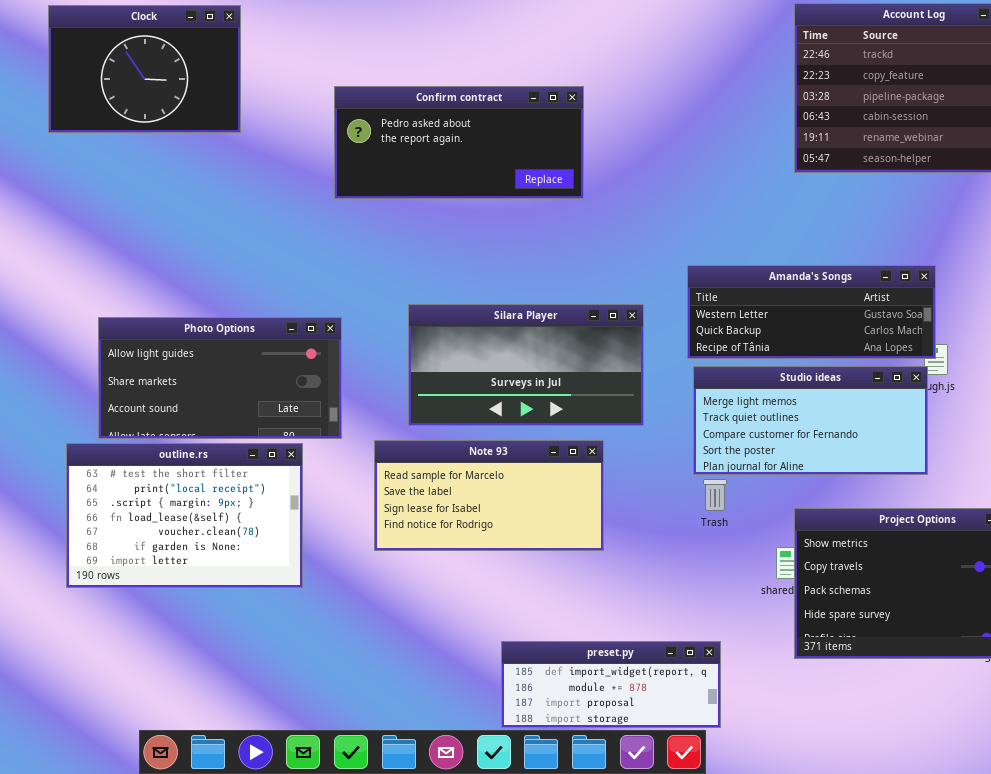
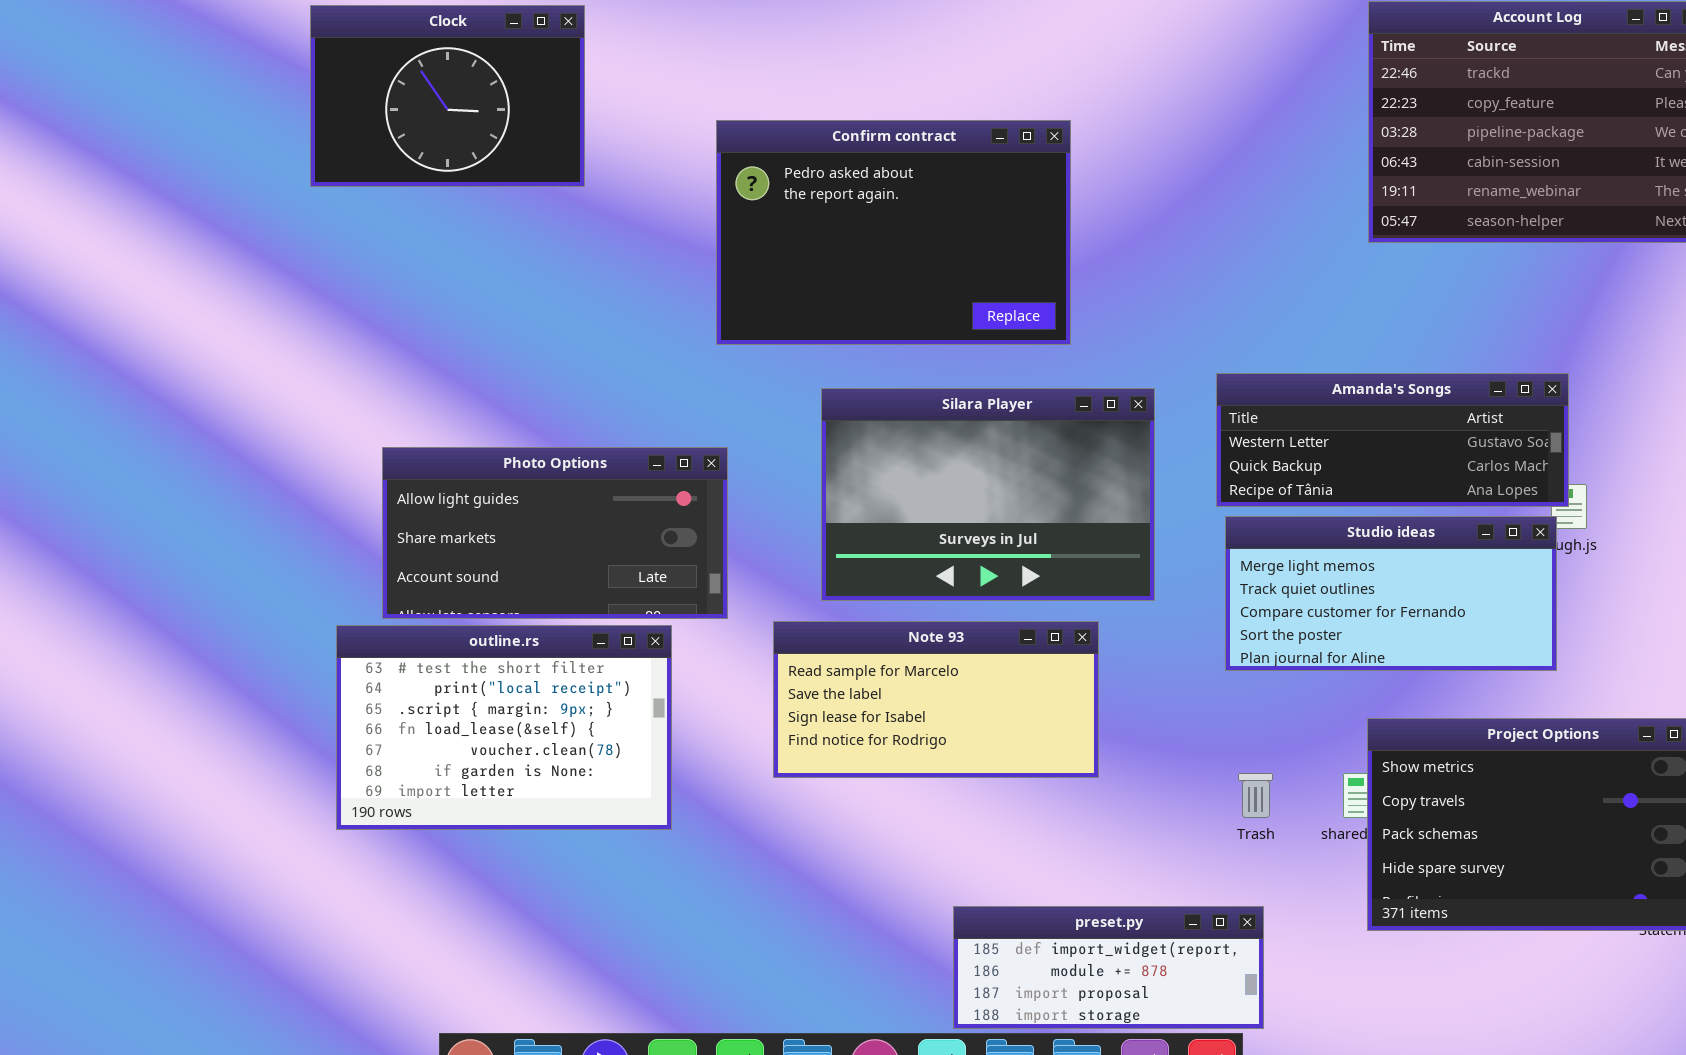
Confirm contract: [334,86,584,199] -> [716,120,1071,345], resized
Silara Player: [408,304,644,426] -> [821,388,1155,601], resized
Trash: [703,479,727,511] -> [1238,773,1273,818], moved

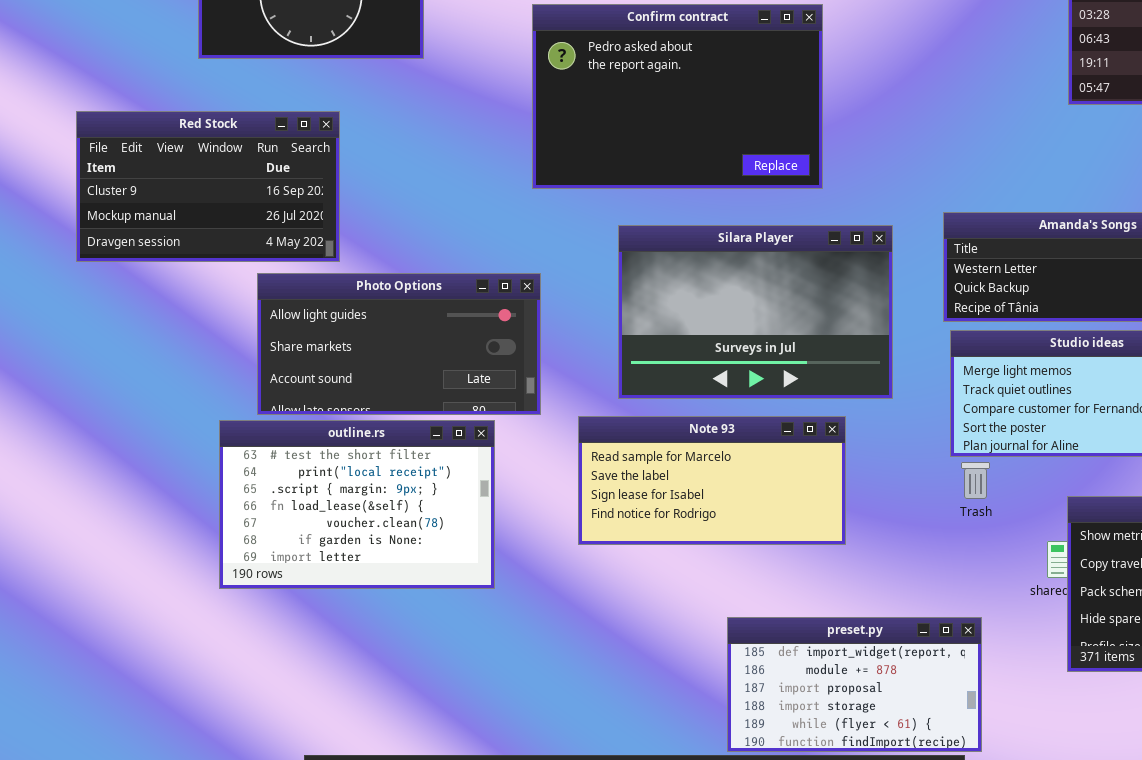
Red Stock: none -> [76,111,340,262], opened
Trash: [1238,773,1273,818] -> [961,462,990,499], moved
preset.py: [953,906,1264,1029] -> [727,617,982,752], resized

